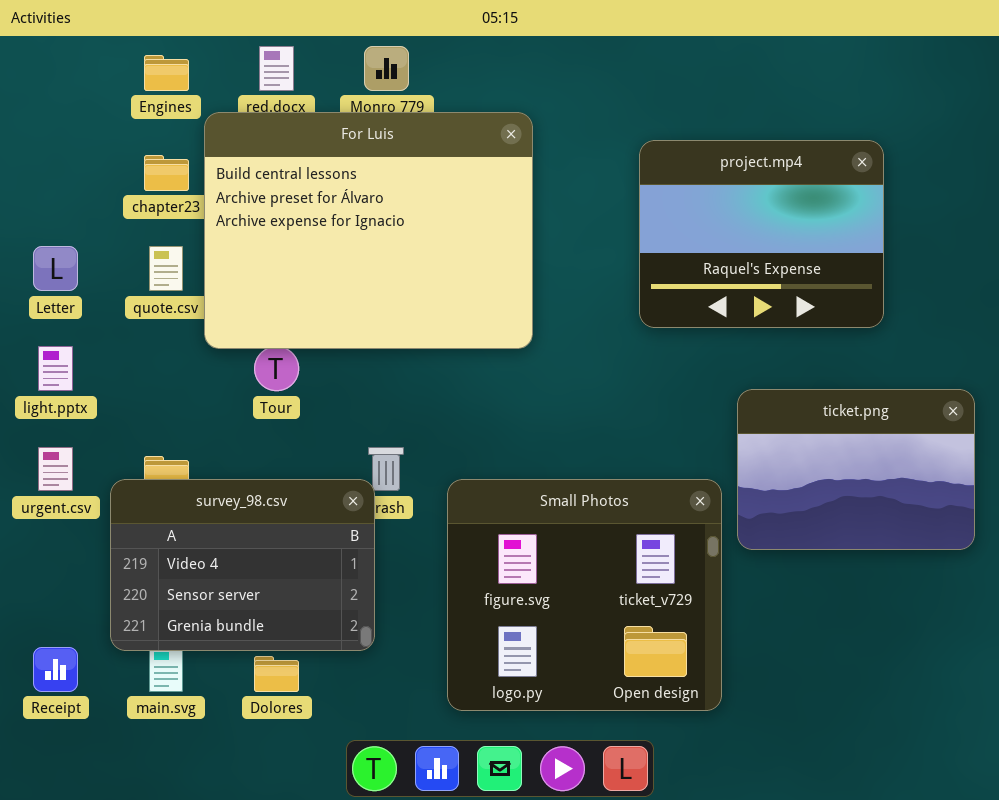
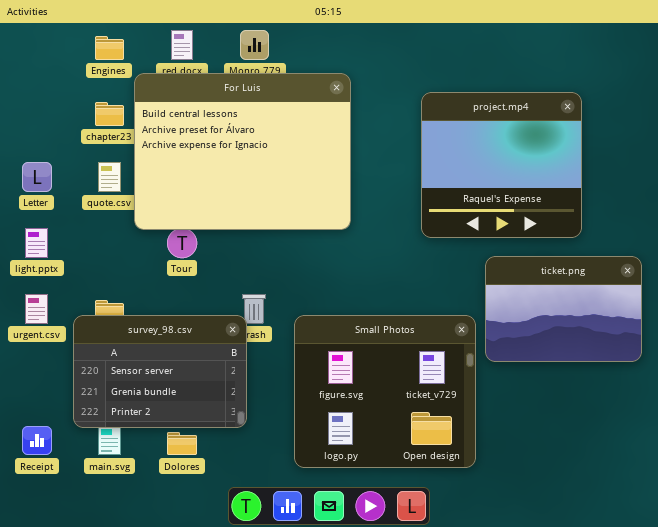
project.mp4: [639,140,884,328] -> [421,92,582,238], resized
survey_98.csv: [110,479,375,651] -> [73,315,247,428], scrolled down 1 row

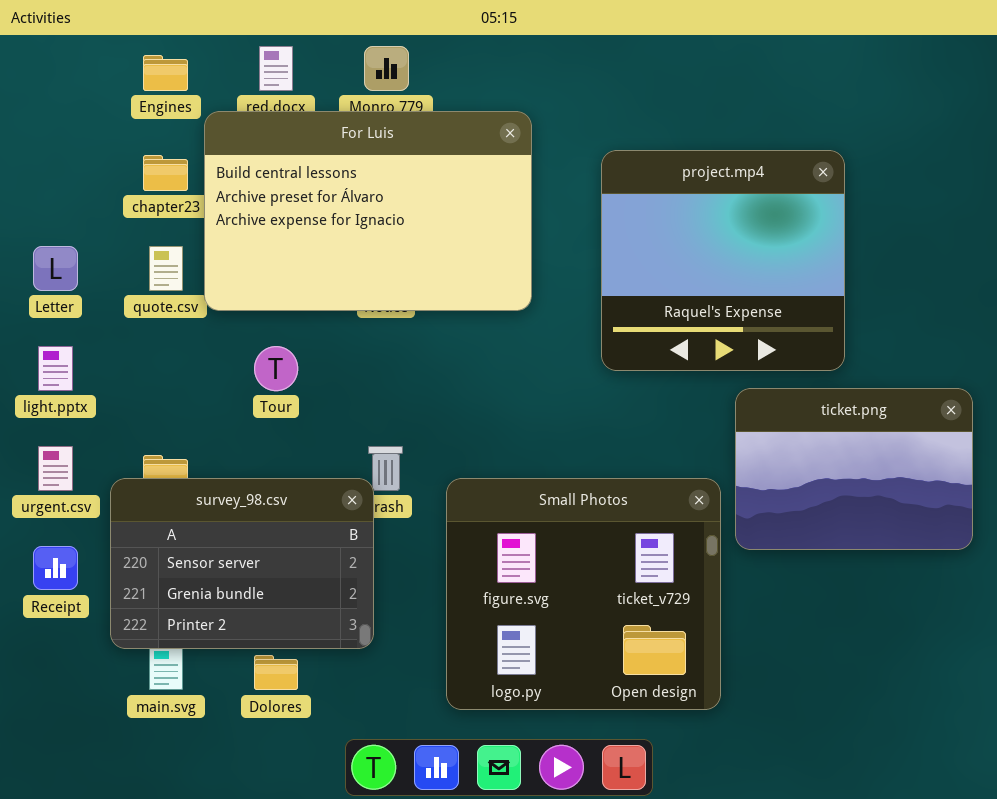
For Luis: [134,73,351,230] -> [204,111,532,311], resized
project.mp4: [421,92,582,238] -> [601,150,845,371], moved
Receipt: [22,426,52,455] -> [33,546,78,590], moved

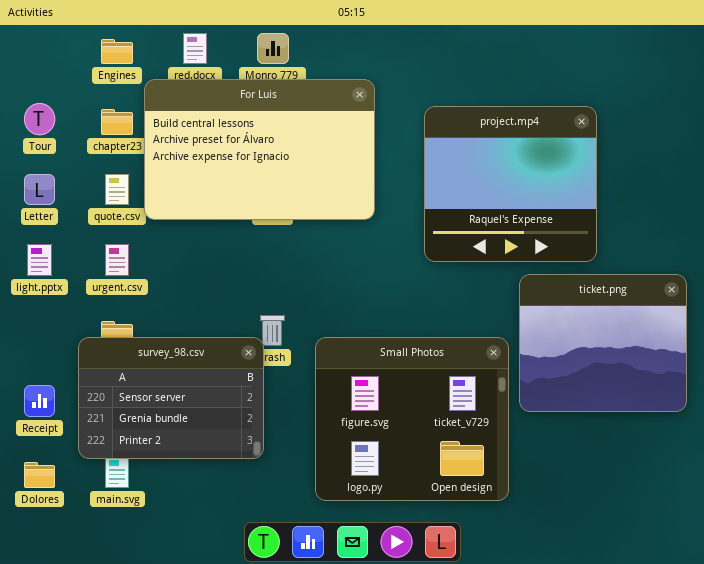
Tour: [254,346,298,391] -> [24,103,55,135], moved
ticket.png: [735,388,973,550] -> [519,274,687,412], resized
urgent.csv: [38,446,73,491] -> [105,244,129,276], moved
Dolores: [254,655,298,690] -> [24,462,55,488], moved

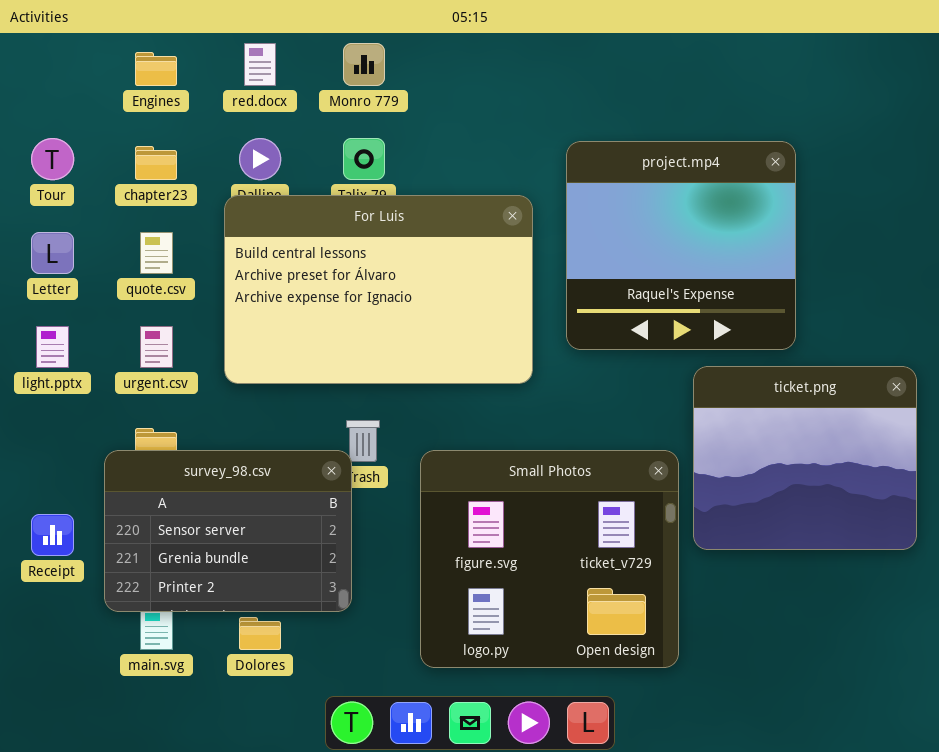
For Luis: [144,79,375,220] -> [224,195,533,384], moved
Dolores: [24,462,55,488] -> [239,617,281,650], moved

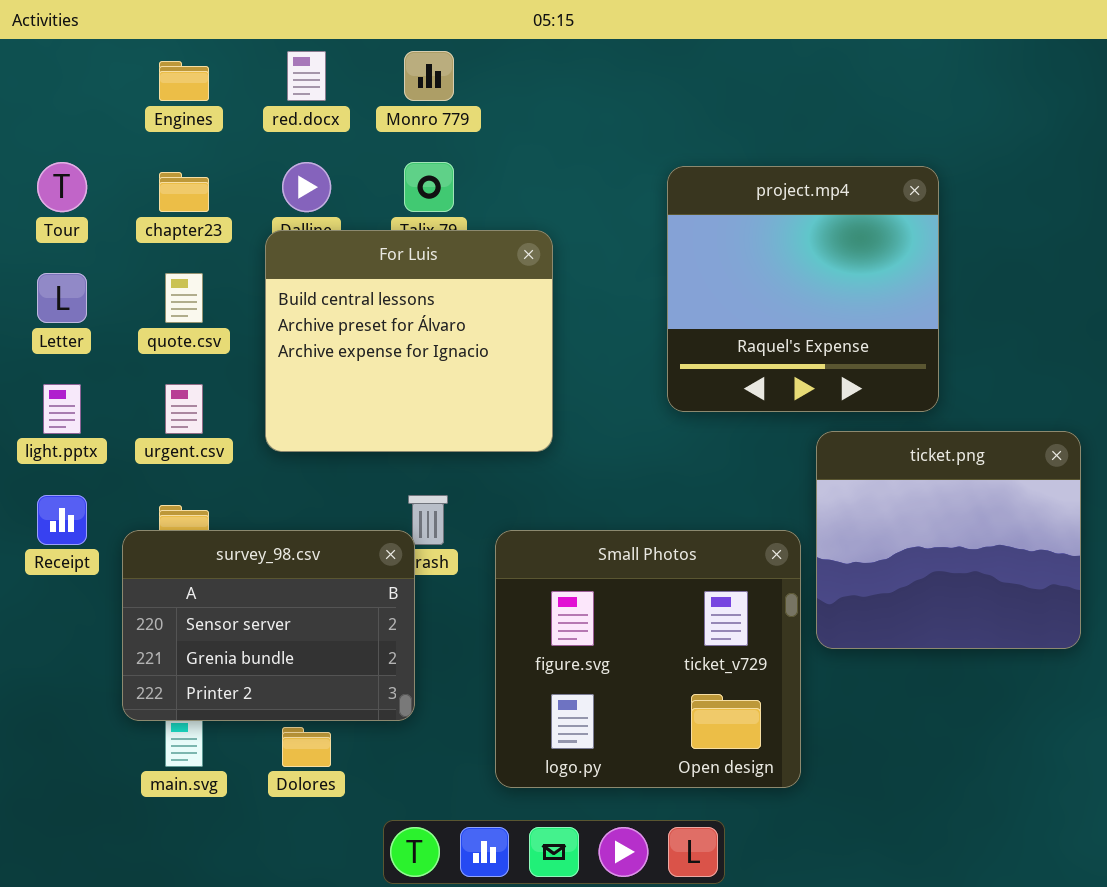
For Luis: [224,195,533,384] -> [265,230,553,452], resized
Receipt: [31,514,74,556] -> [37,495,87,545], moved

